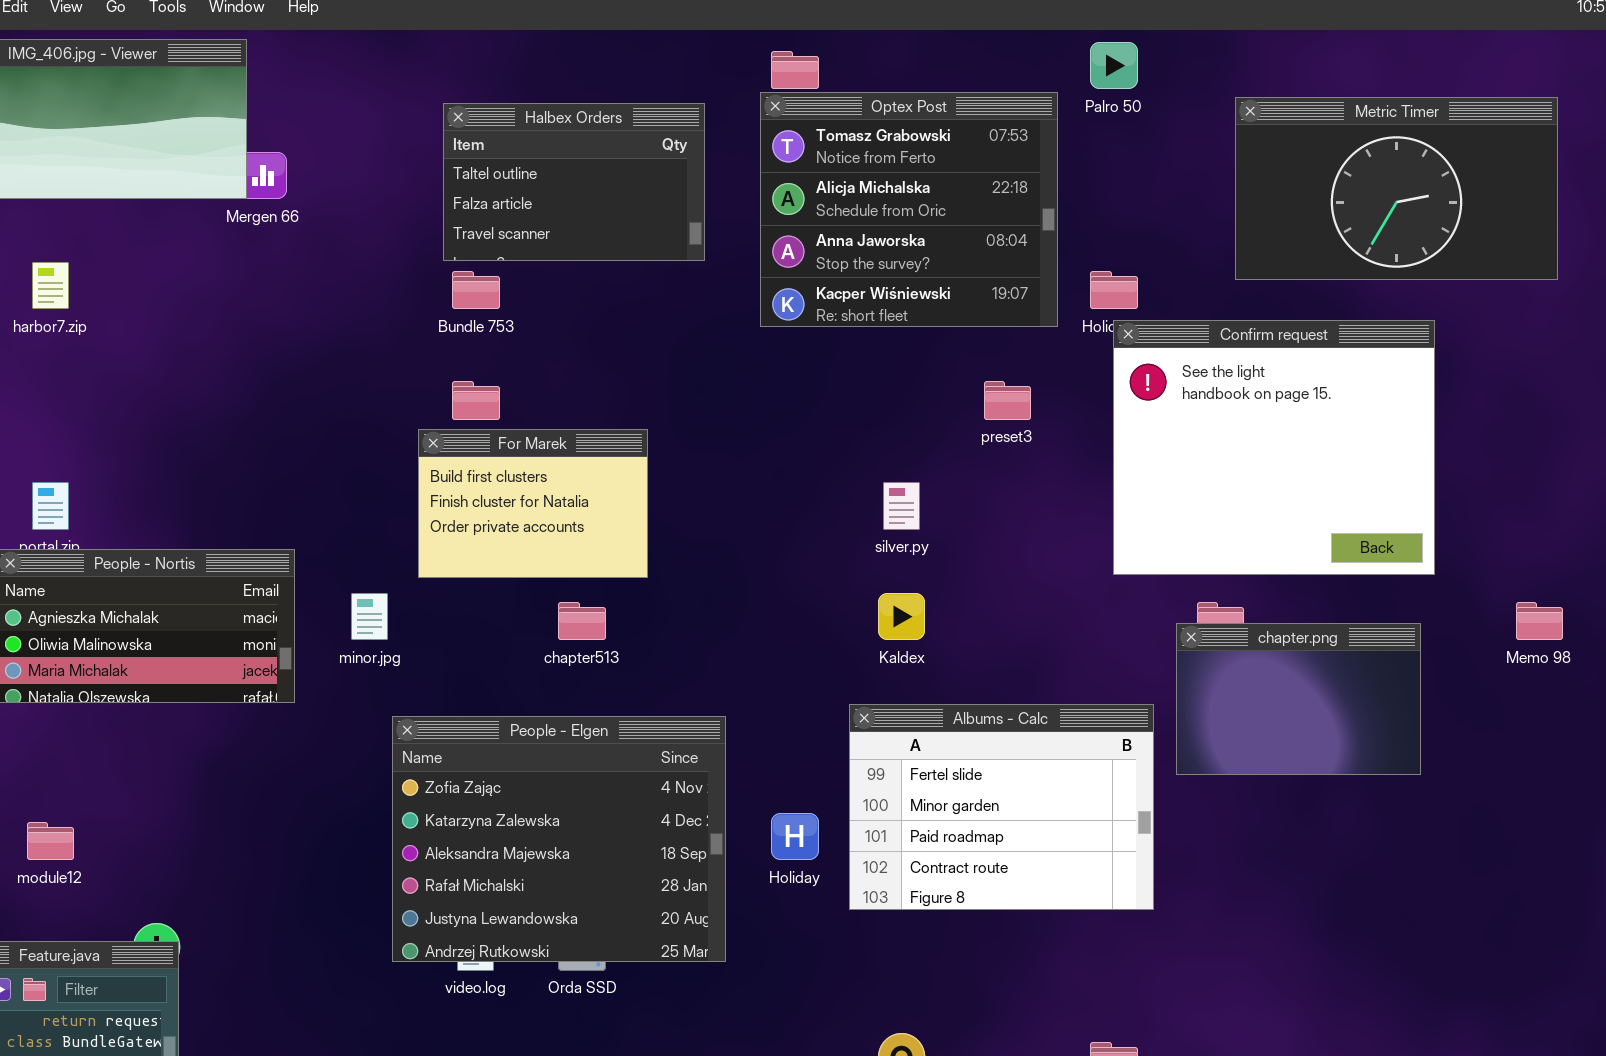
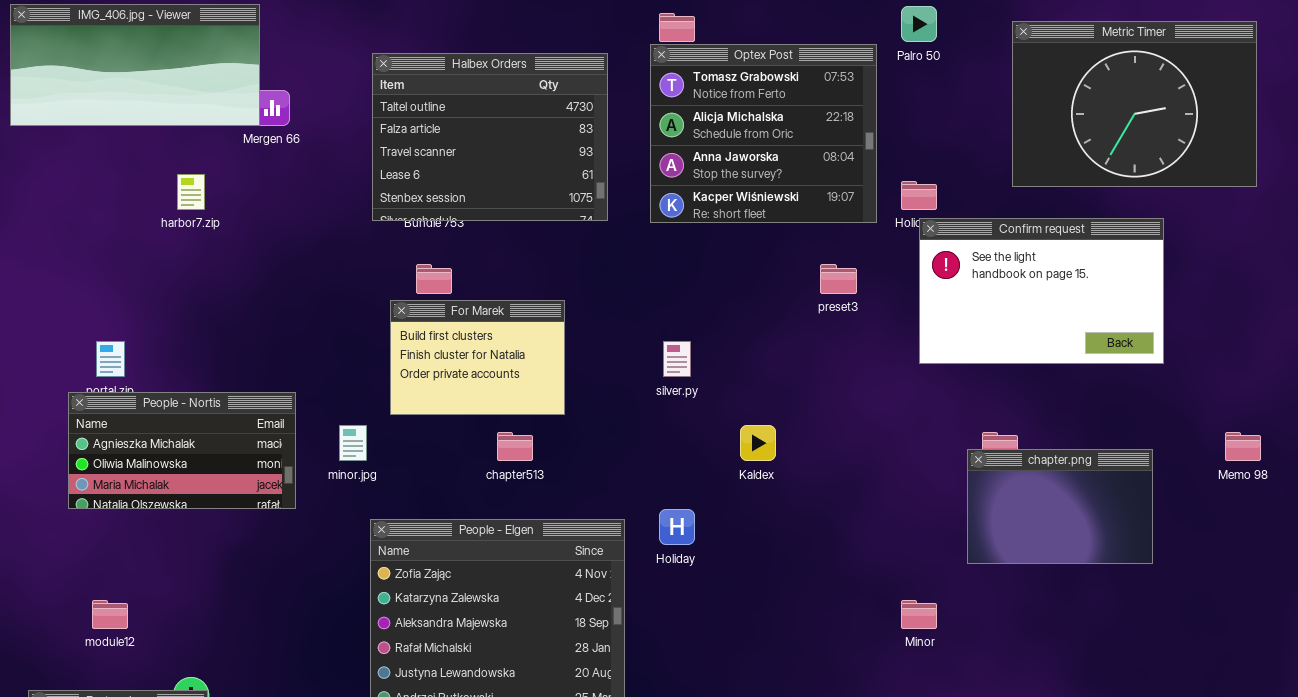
Metric Timer: [1235,97,1558,280] -> [1012,21,1257,187], resized
Halbex Orders: [443,103,705,261] -> [372,53,608,221], resized
harbor7.zip: [32,262,69,309] -> [177,174,205,210], moved
Confirm request: [1113,320,1435,575] -> [919,218,1164,364], resized
silver.py: [883,482,920,530] -> [663,341,691,377], moved
Albums - Calc: [849,704,1154,910] -> none, closed
Holiday: [771,813,819,860] -> [659,509,695,545], moved

